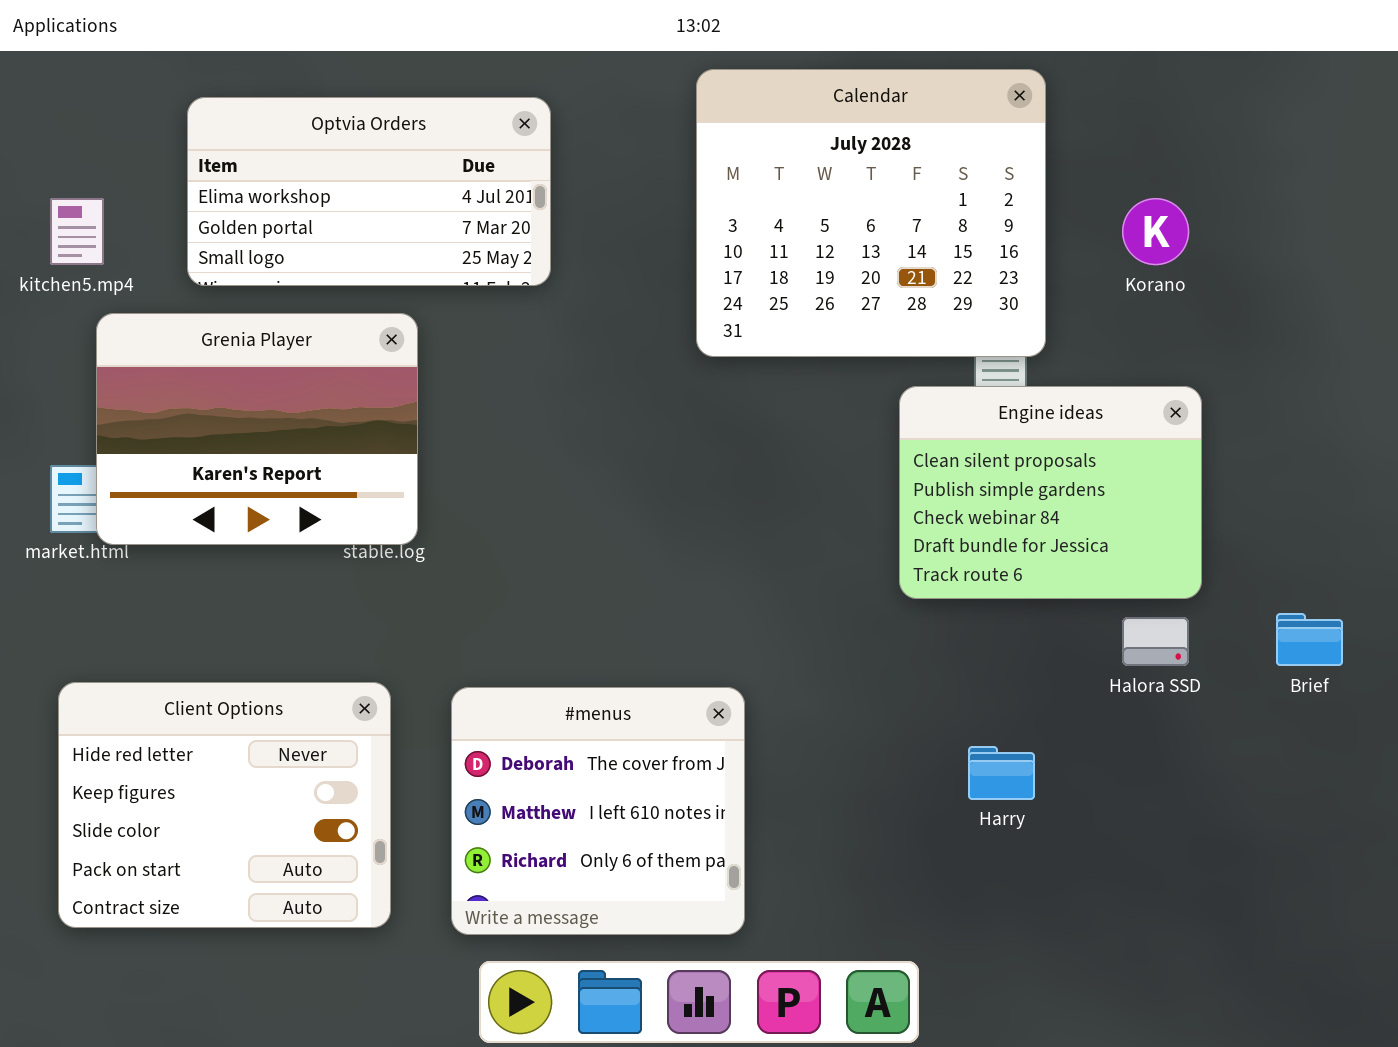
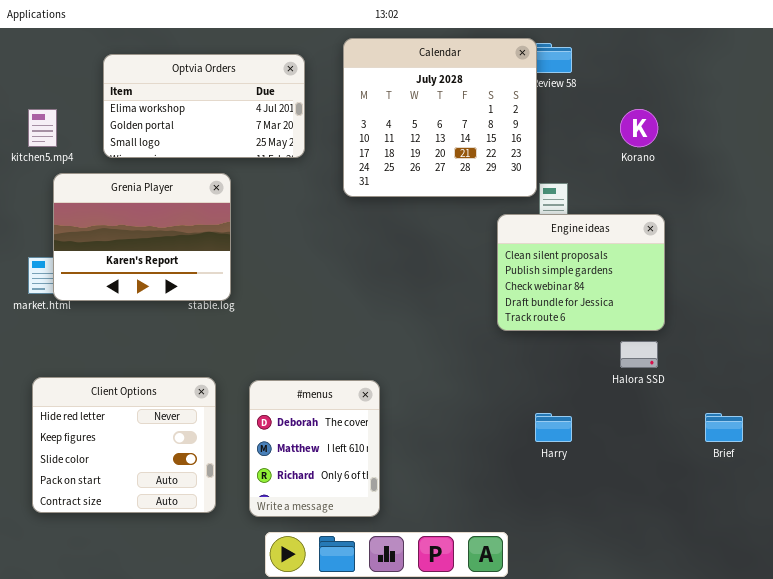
Calendar: [696,69,1046,357] -> [343,38,537,197], moved
Brief: [1276,613,1343,666] -> [705,413,743,442], moved
#menus: [451,687,745,935] -> [249,380,380,517], resized

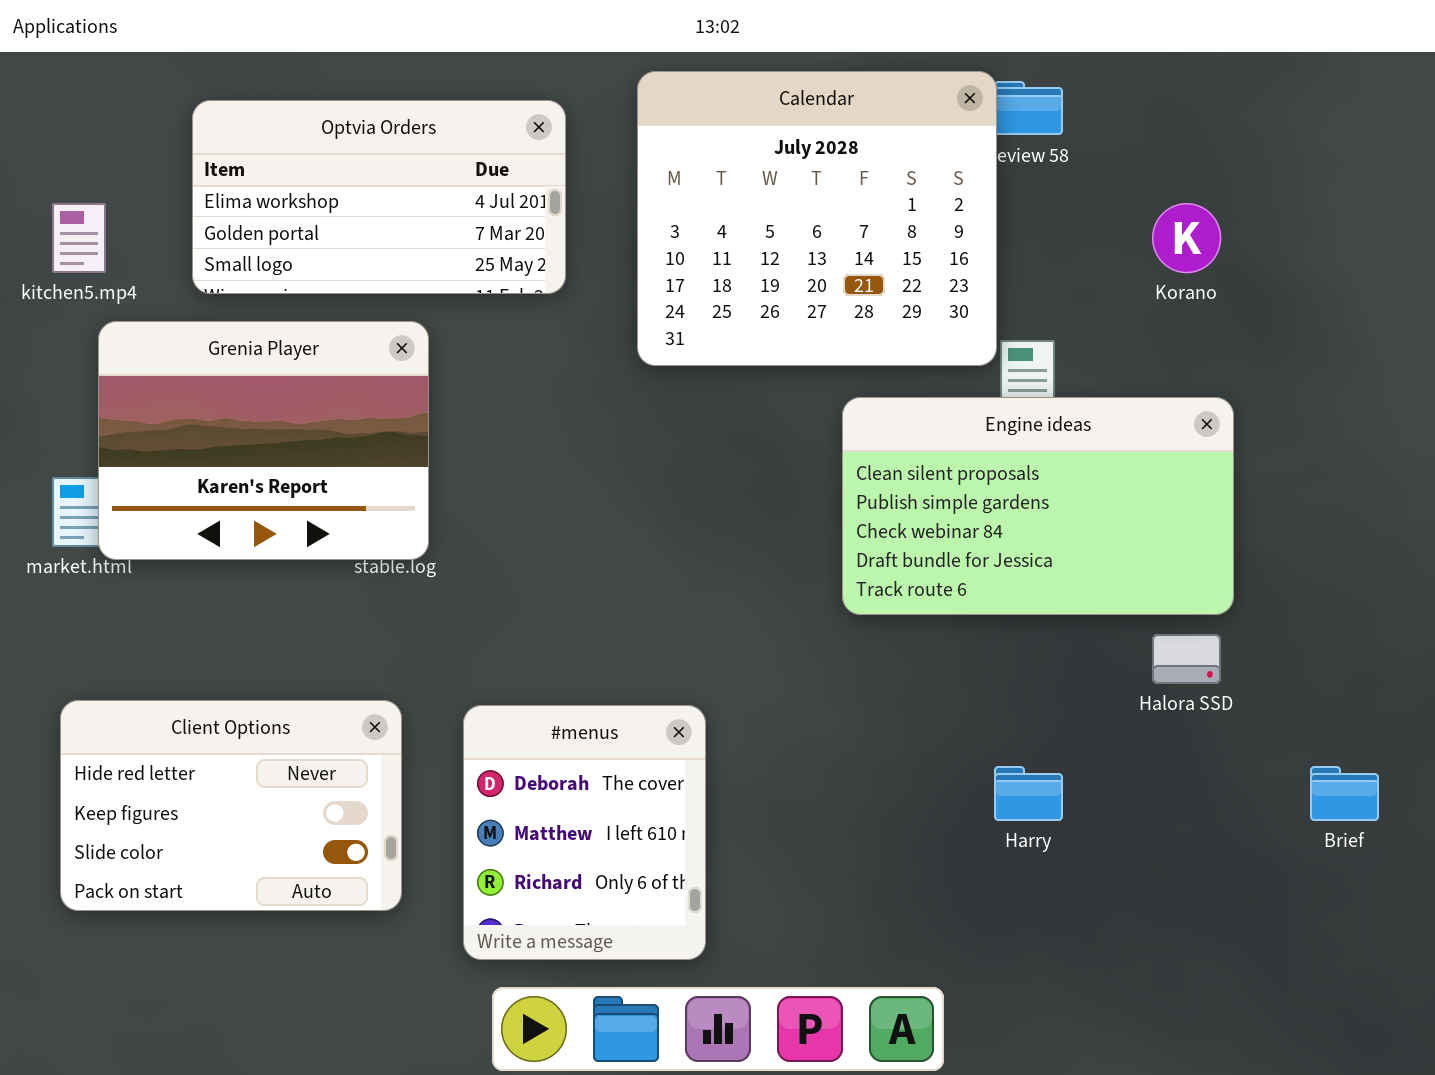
Engine ideas: [497,214,665,331] -> [842,397,1234,615], resized
Client Options: [32,377,216,513] -> [60,700,402,911], resized

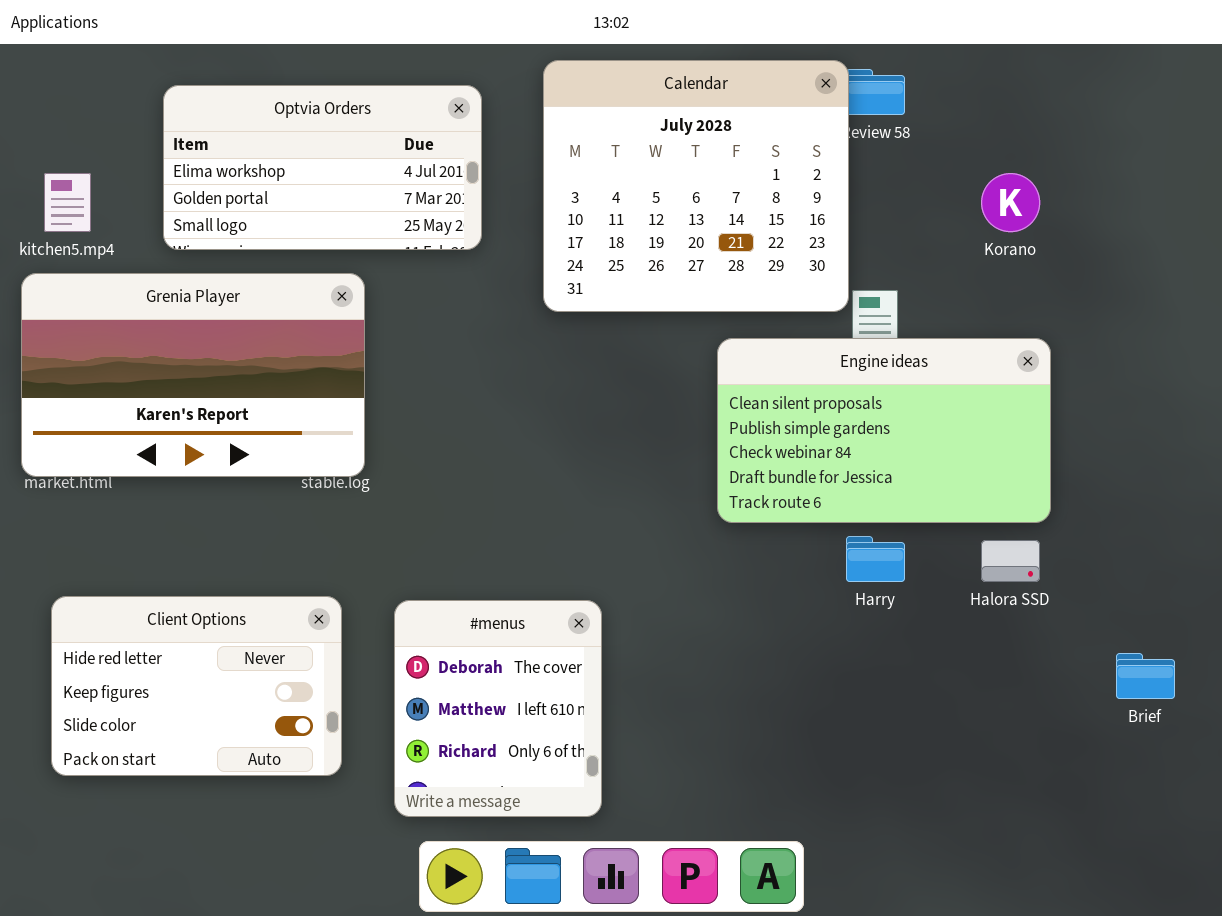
Grenia Player: [98,321,429,560] -> [21,273,365,477], resized
Harry: [994,766,1063,821] -> [846,536,905,582], moved

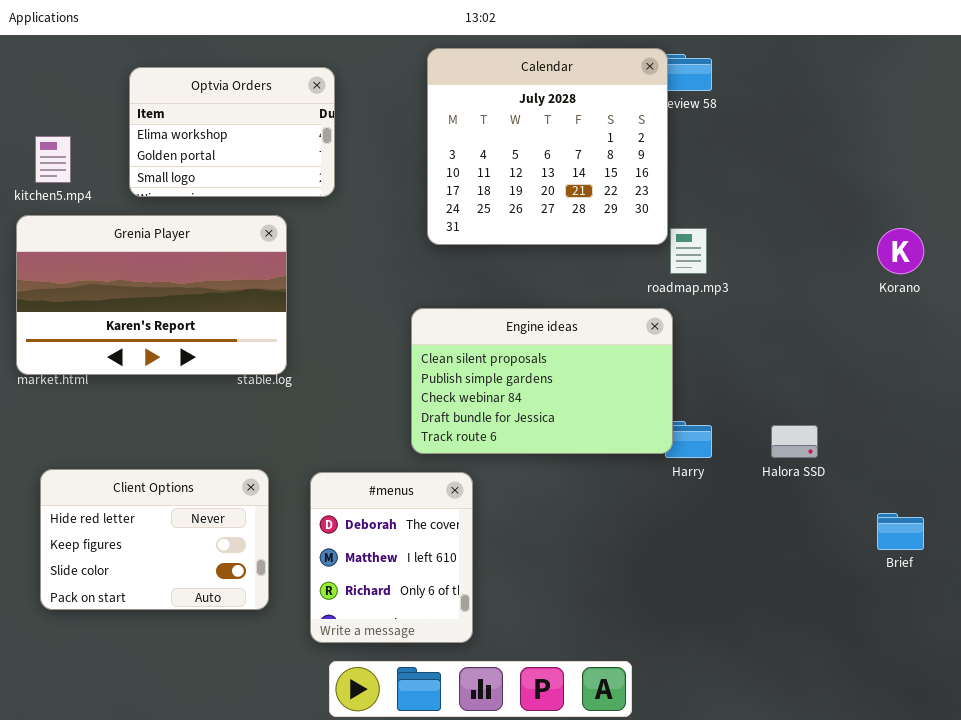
Optvia Orders: [163,85,482,250] -> [129,67,335,197], resized
Korano: [981,173,1040,232] -> [877,228,924,274], moved
Engine ideas: [717,338,1051,523] -> [411,308,673,454], moved

